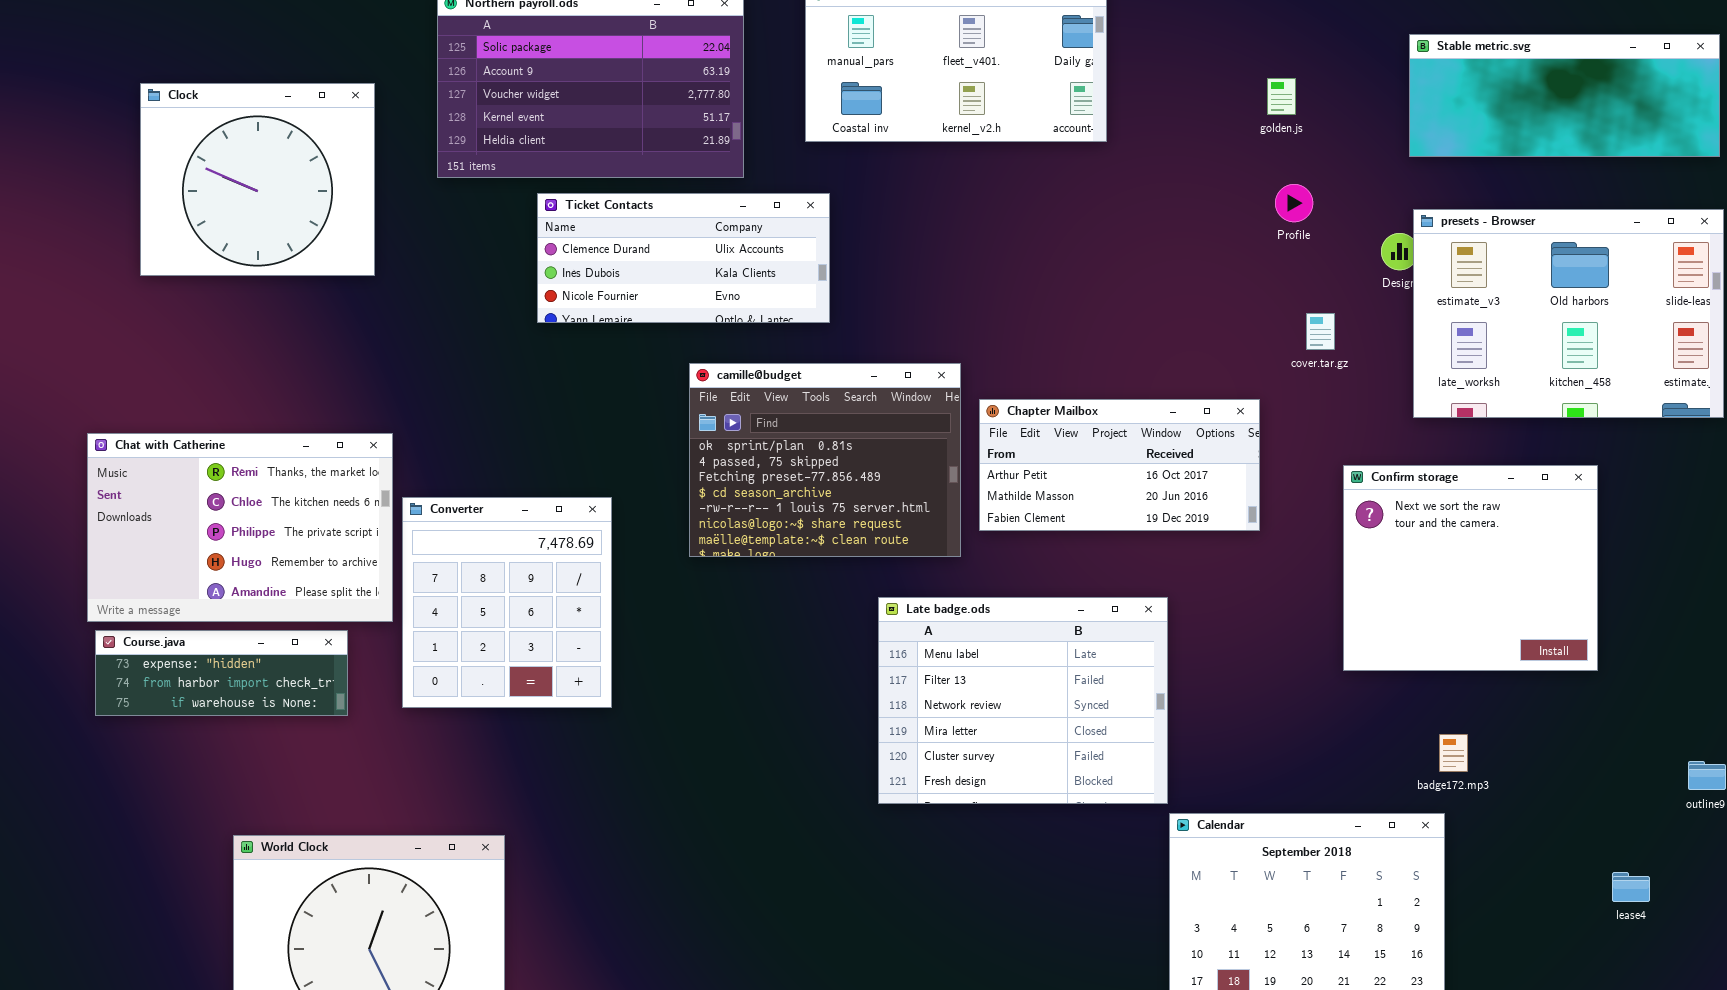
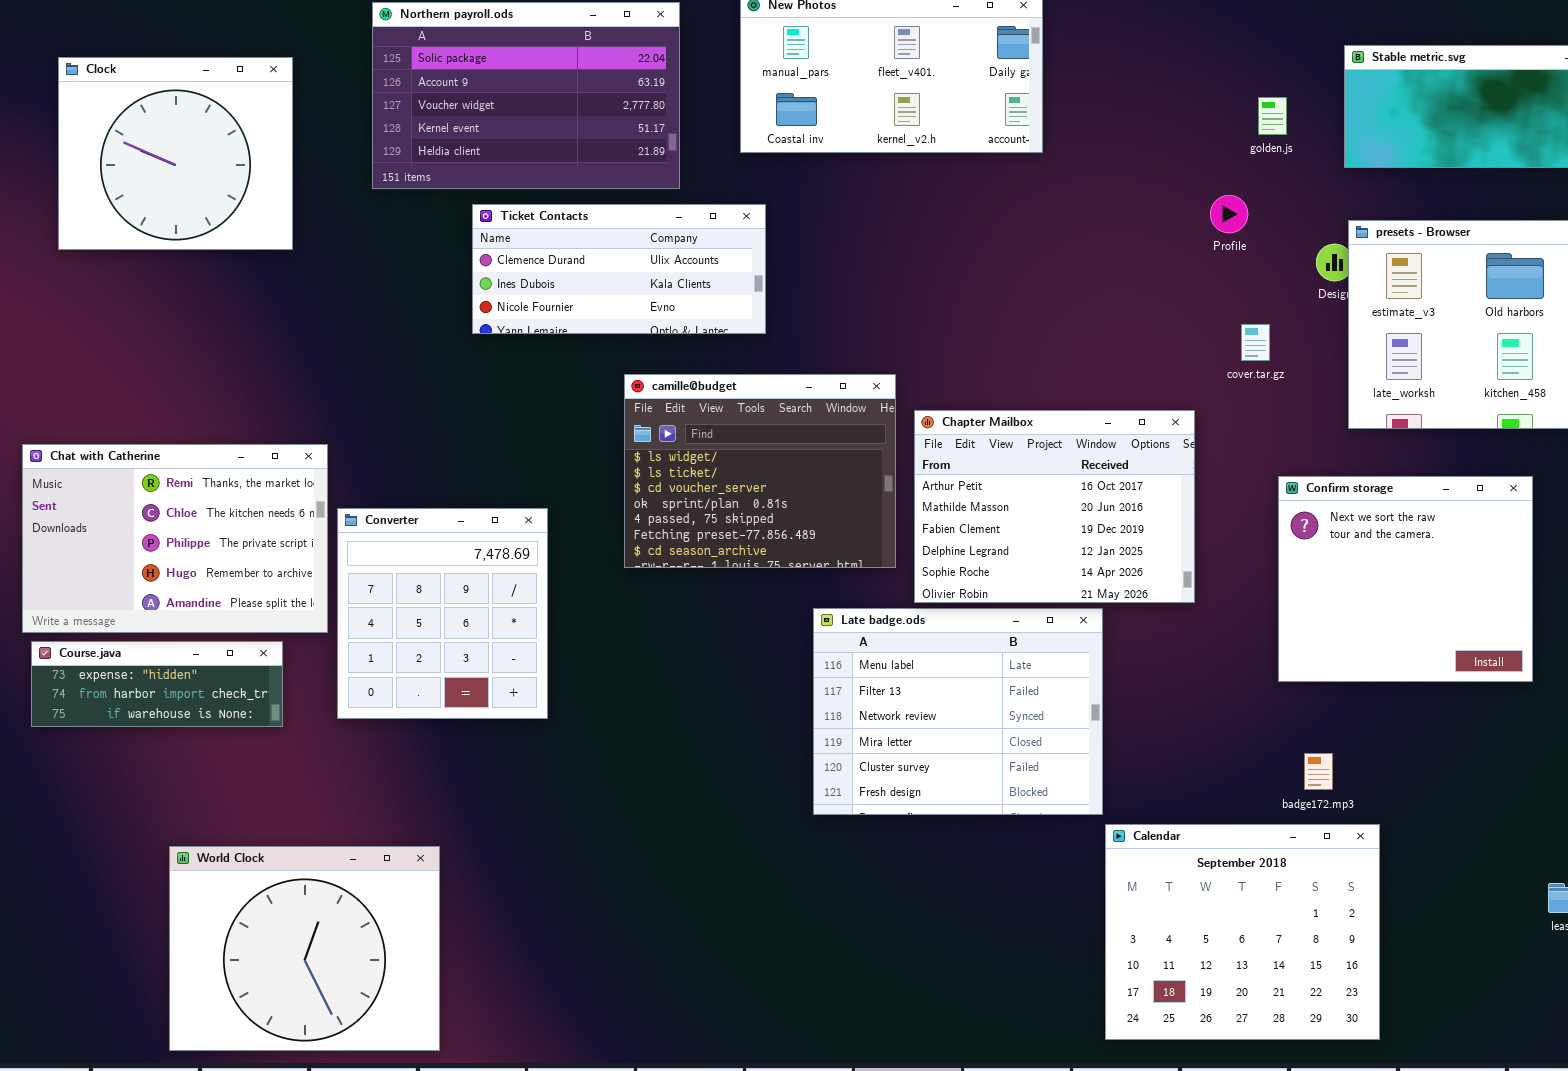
golden.js: [1267,78,1296,115] -> [1258,97,1287,135], moved
Clock: [140,83,375,276] -> [58,57,293,250], moved
camille@budget: [689,363,961,557] -> [624,374,896,568], scrolled up 3 rows
Chapter Mailbox: [979,399,1260,531] -> [914,410,1195,603], resized
badge172.mp3: [1439,734,1468,772] -> [1304,753,1333,790], moved

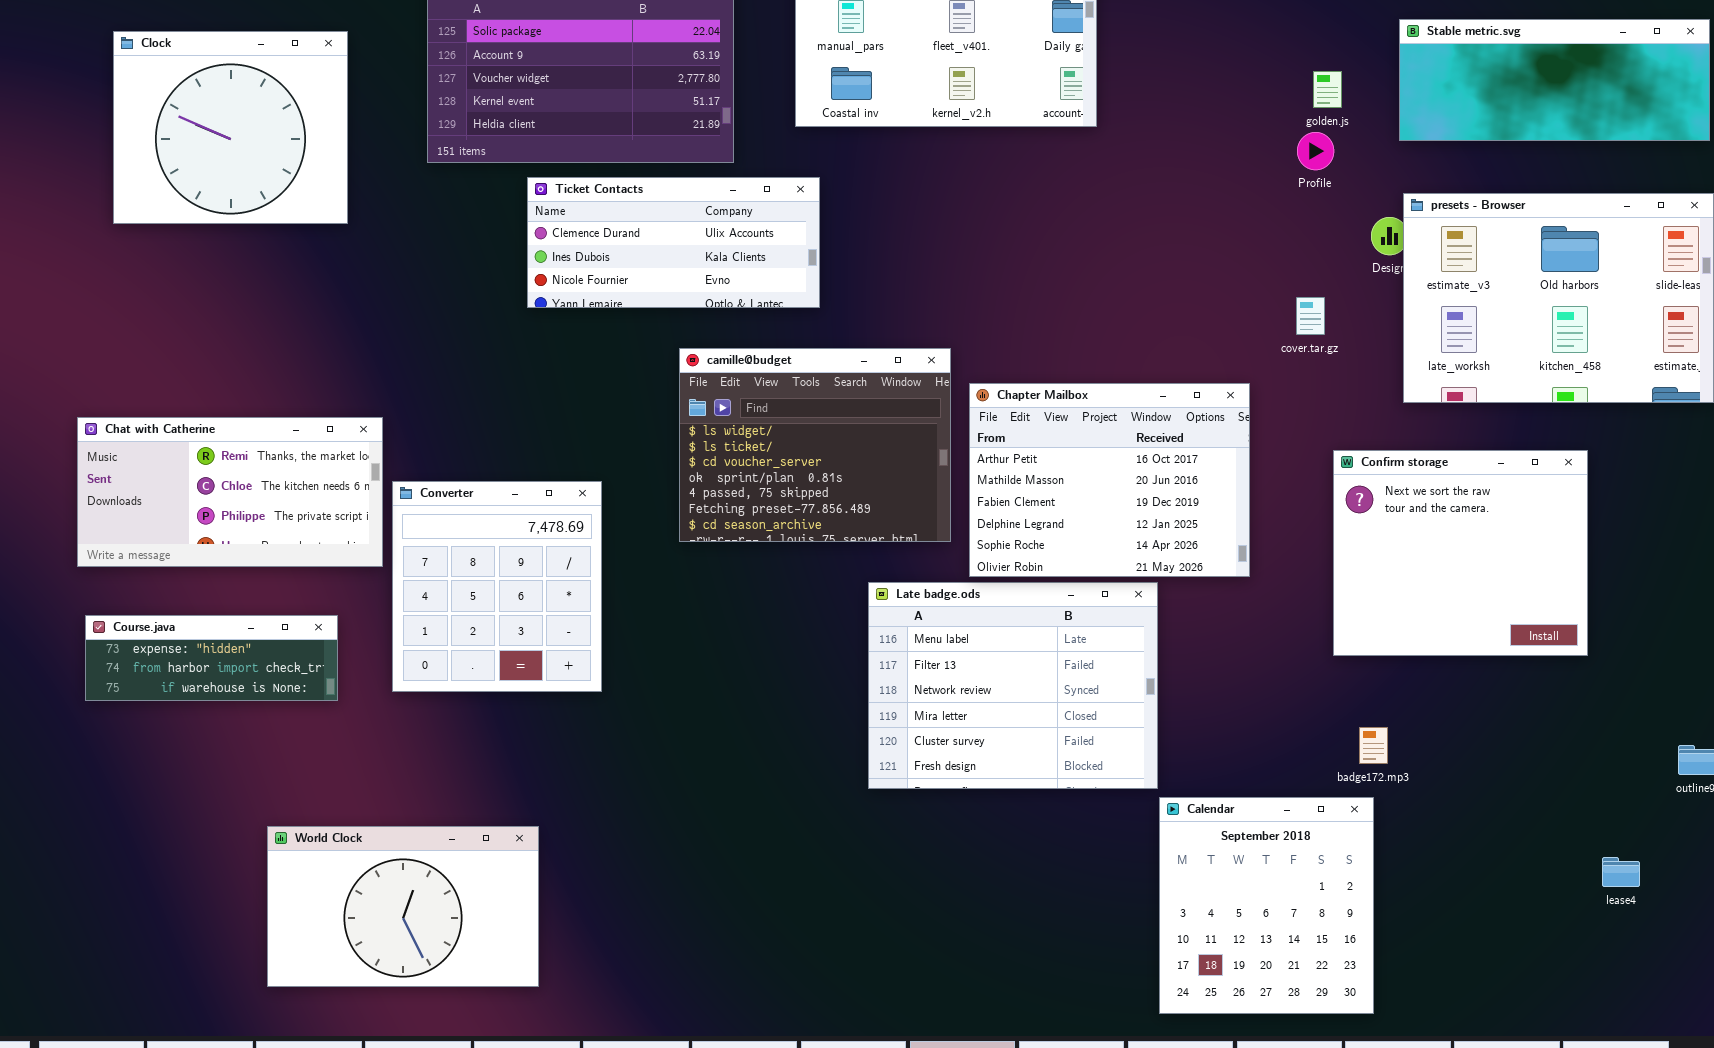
Profile: [1210,195,1248,233] -> [1297,132,1334,170], moved
Chat with Catherine: [22,444,328,633] -> [77,417,383,567], resized
Calendar: [1105,824,1380,1040] -> [1159,797,1374,1014], resized
World Clock: [169,846,440,1051] -> [267,826,539,987], moved, resized

